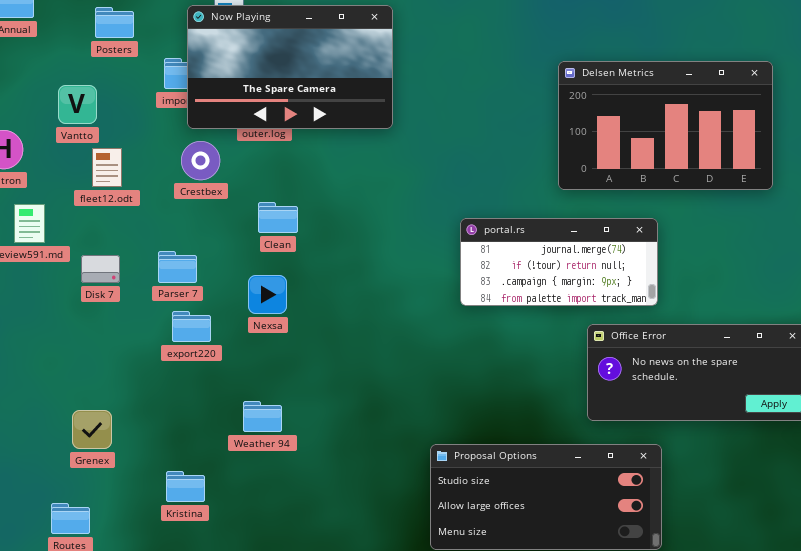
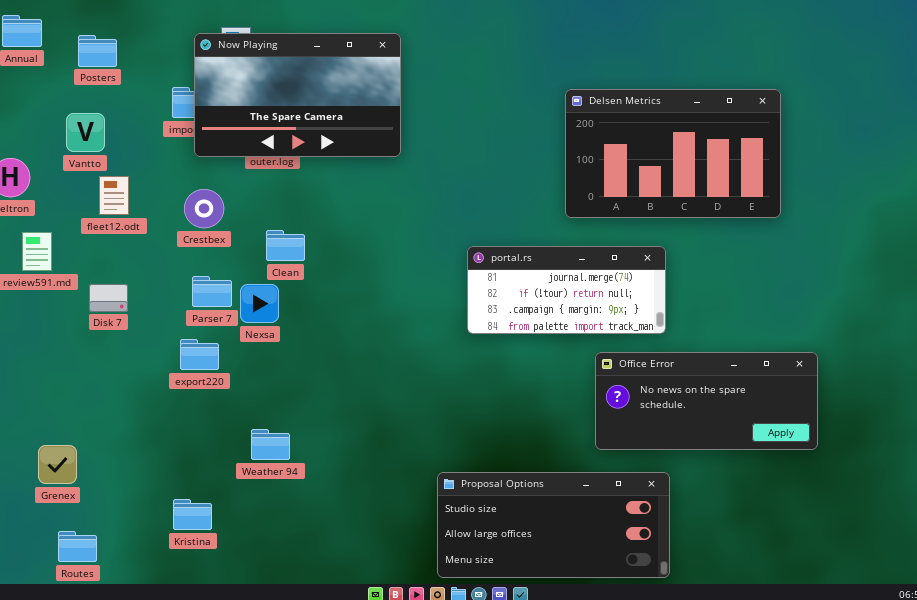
Posters: [95,7,134,38] -> [78,35,117,67], moved
Crestbex: [181,141,220,180] -> [184,189,224,228], moved
Parser 7: [158,251,197,283] -> [192,276,232,307], moved
Nexsa: [248,275,287,314] -> [240,284,279,323], moved
Grenex: [72,410,112,449] -> [38,445,77,484], moved

